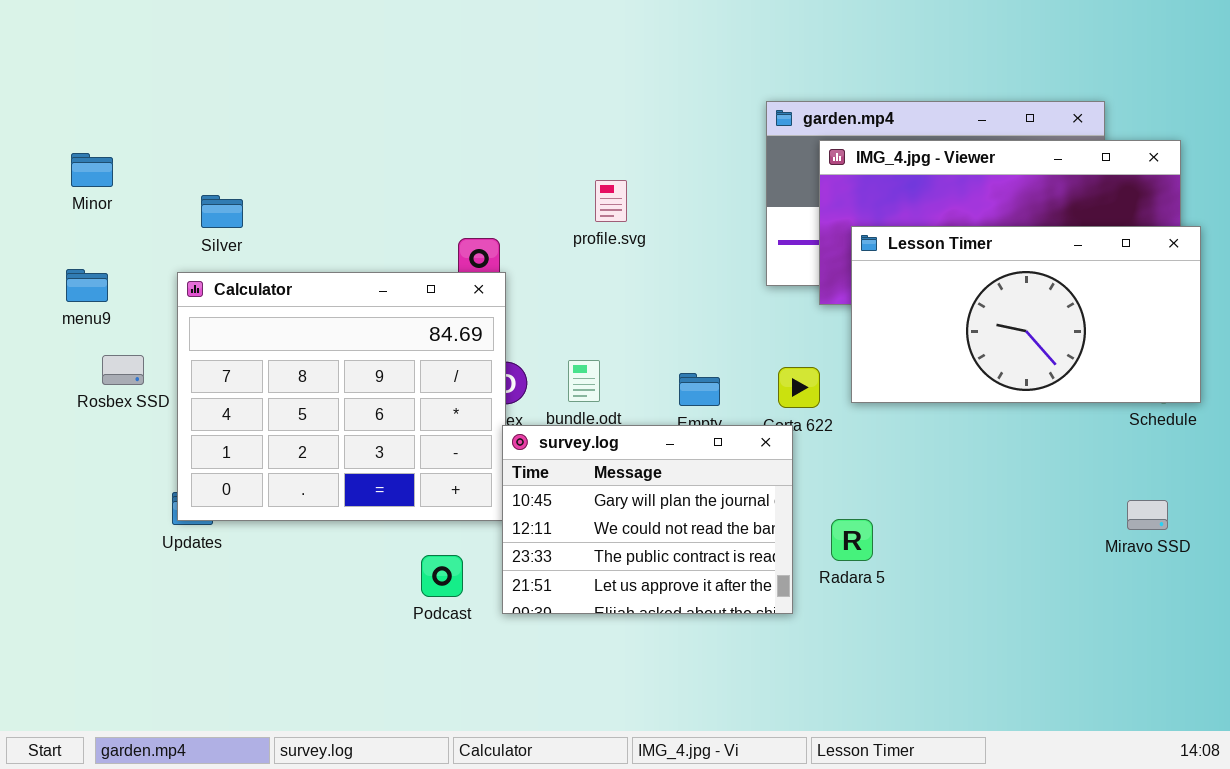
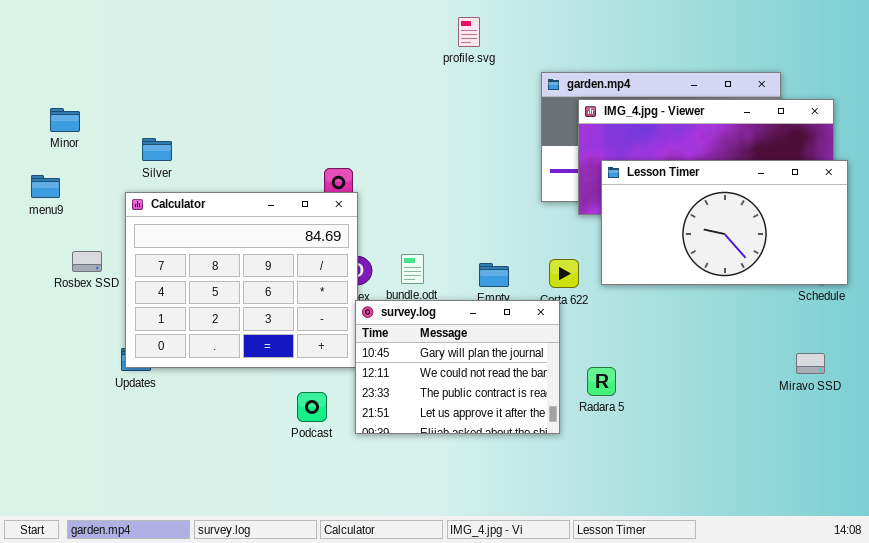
profile.svg: [595,180,627,222] -> [458,17,480,47], moved
menu9: [66,269,108,302] -> [31,175,60,198], moved

